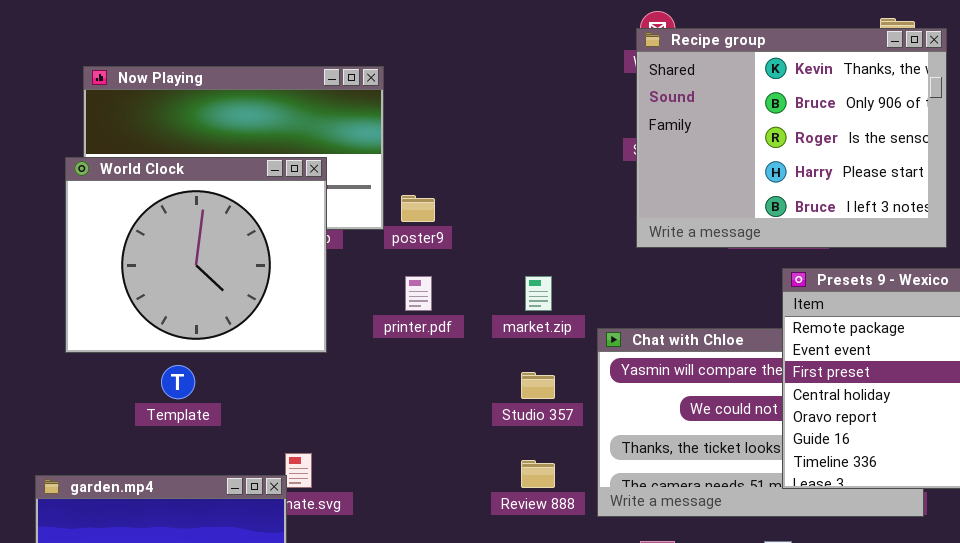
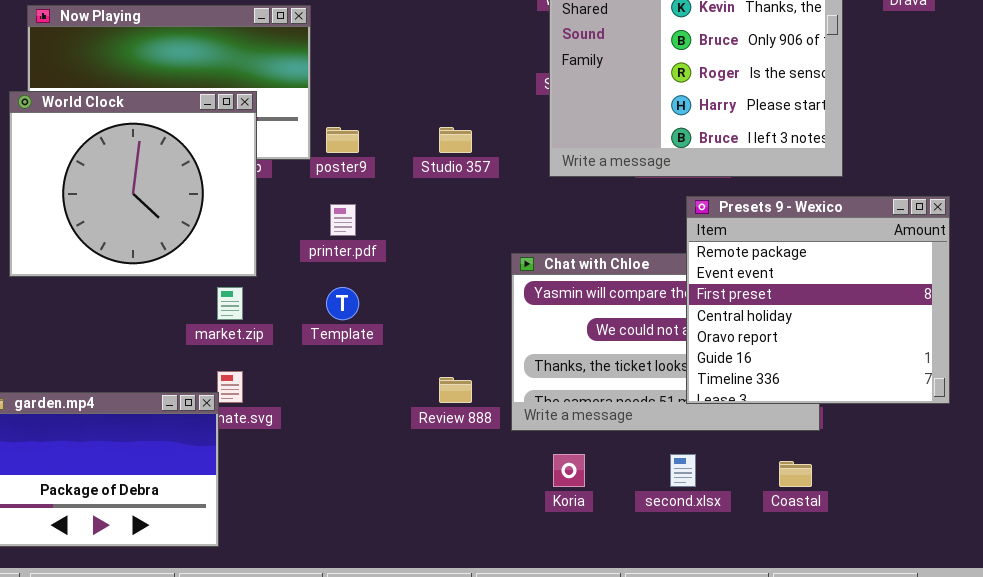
market.zip: [525,276,552,311] -> [217,287,243,320], moved
Template: [161,365,195,399] -> [326,287,359,320], moved
Studio 357: [521,372,555,399] -> [439,127,472,153], moved

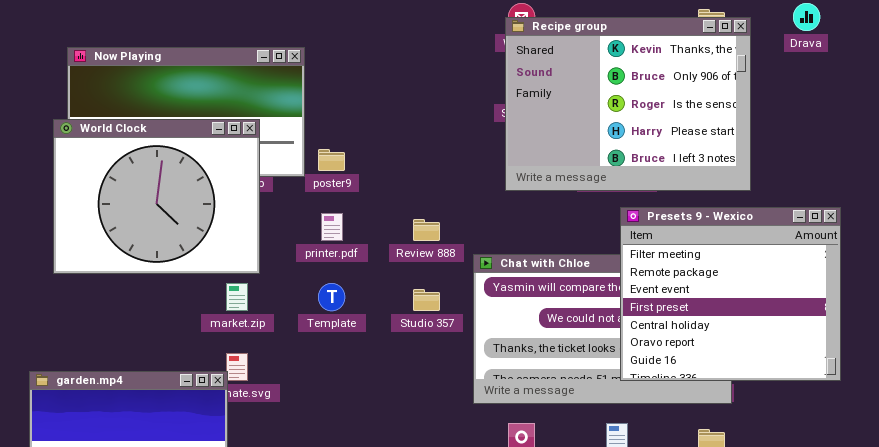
Studio 357: [439,127,472,153] -> [413,289,440,311], moved
Presets 9 - Wexico: [686,196,950,404] -> [620,207,841,381], scrolled up 1 row
Review 888: [439,377,472,403] -> [413,219,440,241], moved

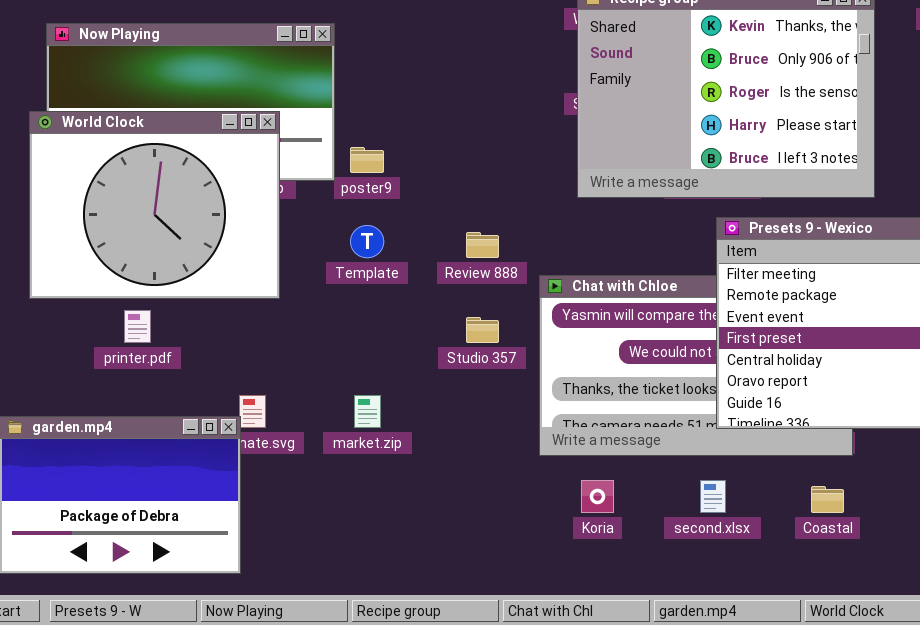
printer.pdf: [321,213,343,241] -> [124,310,151,343], moved
market.zip: [226,283,248,311] -> [354,395,381,428], moved
Template: [318,283,345,311] -> [350,225,384,258], moved

